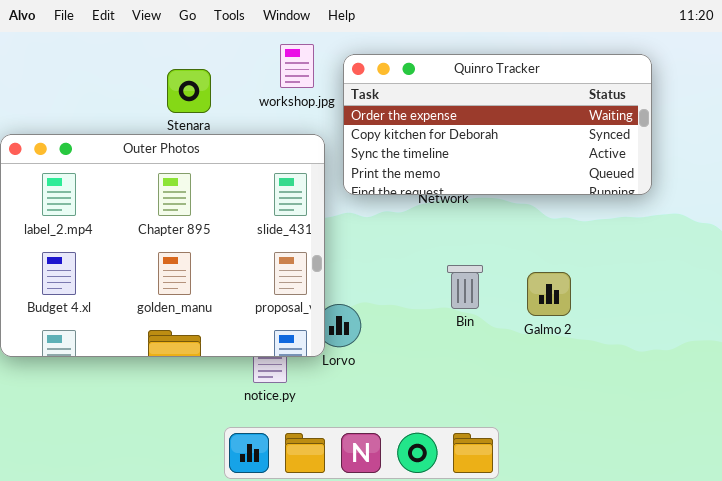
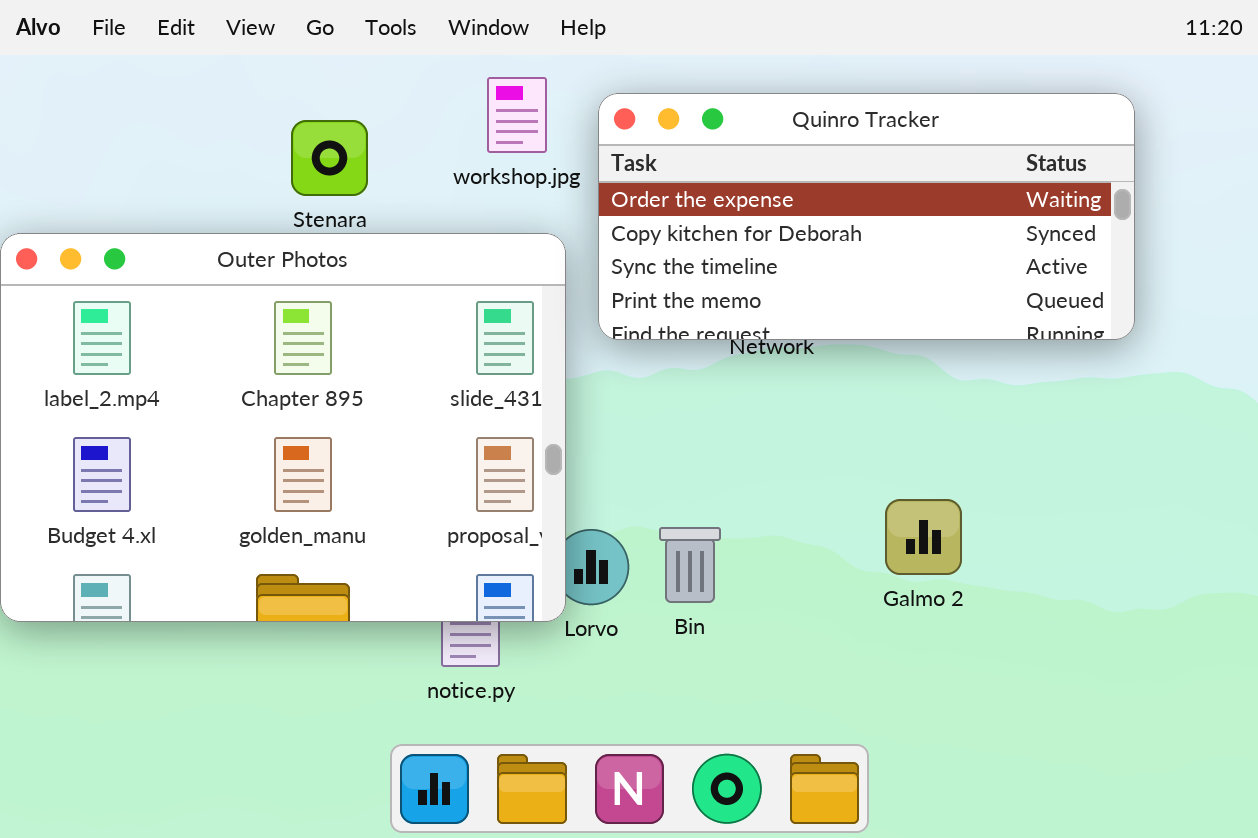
Bin: [447,265,483,309] -> [659,527,721,603], moved
Galmo 2: [527,272,571,316] -> [885,499,962,575], moved

